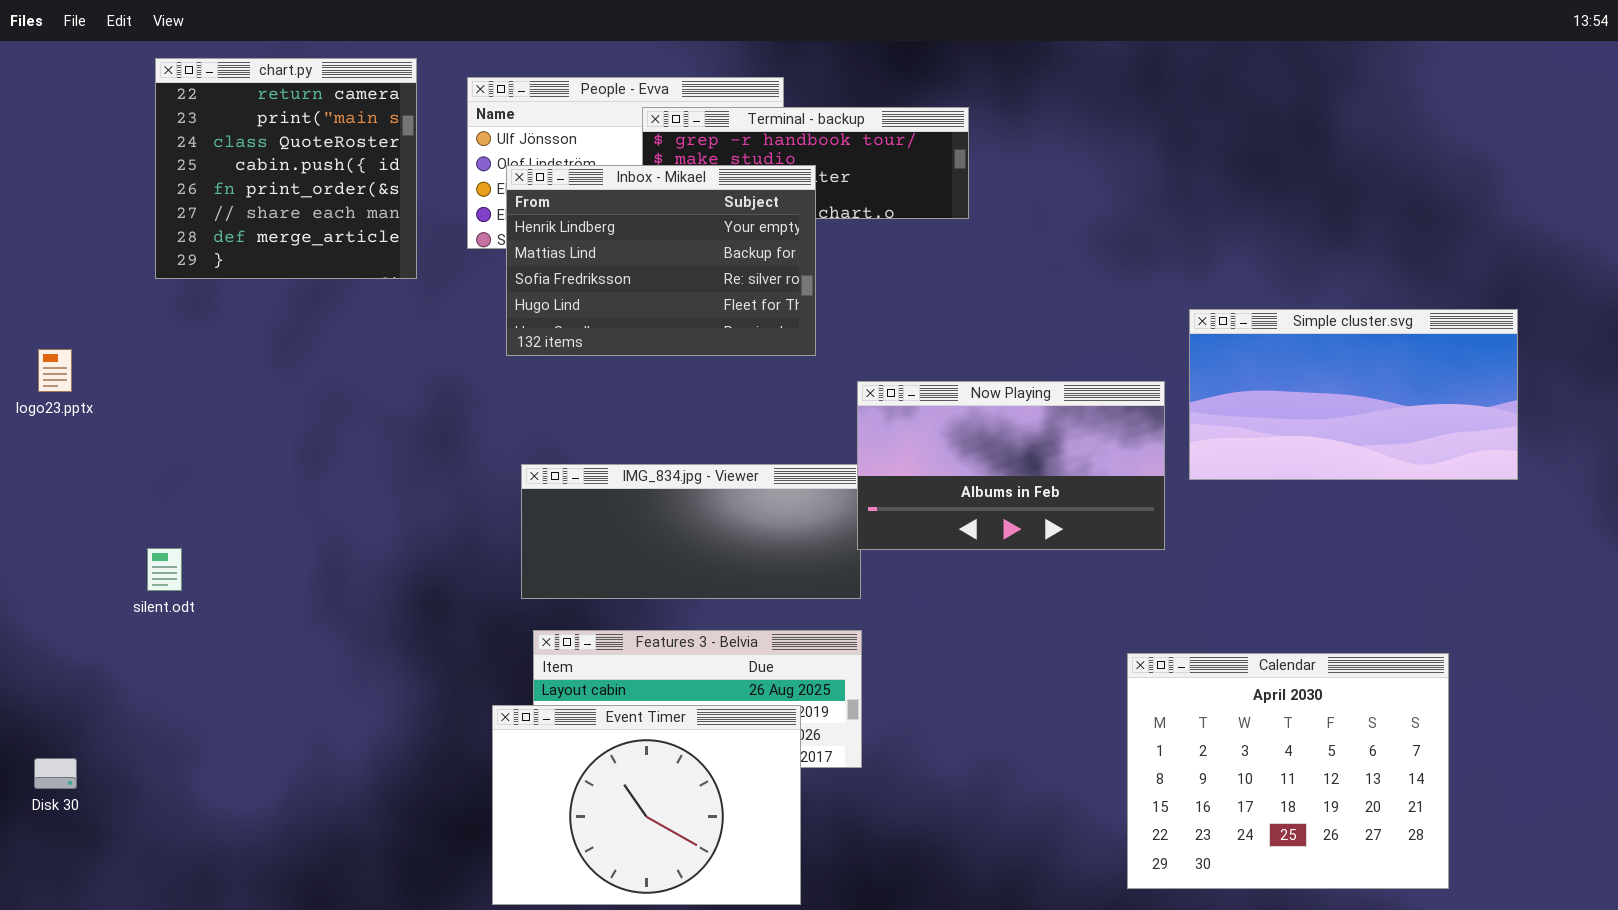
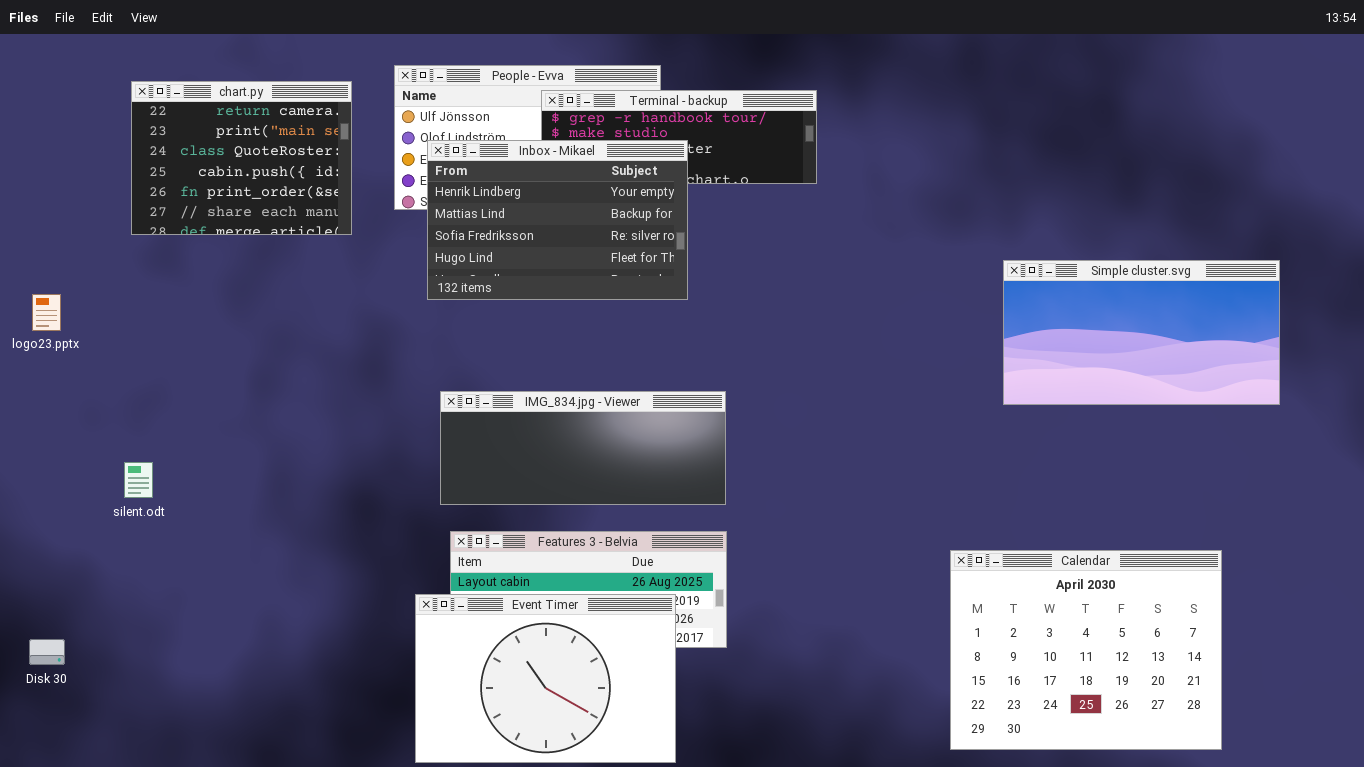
chart.py: [155,58,417,279] -> [131,81,352,235], resized
Now Playing: [857,381,1165,550] -> none, closed

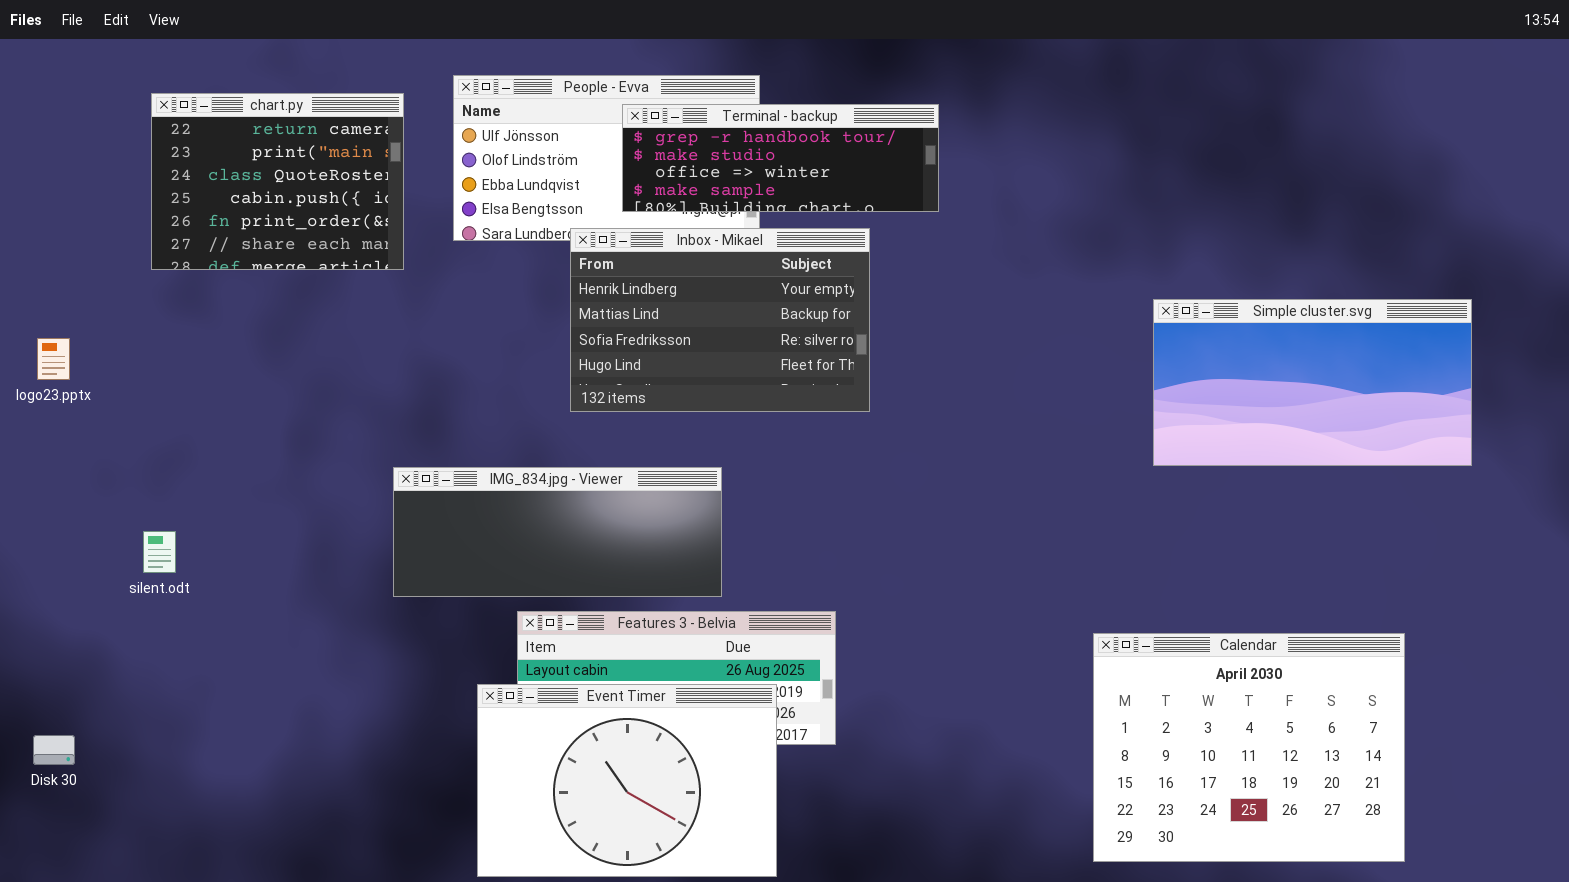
Inbox - Mikael: [427,140,688,300] -> [570,228,870,412], moved
IMG_834.jpg - Viewer: [440,391,726,505] -> [393,467,722,597], moved

